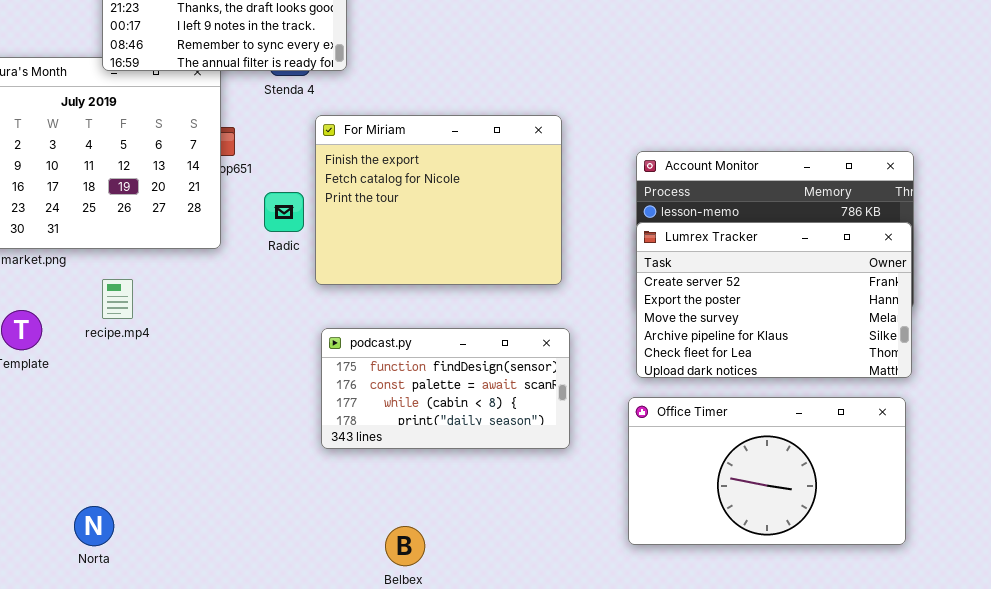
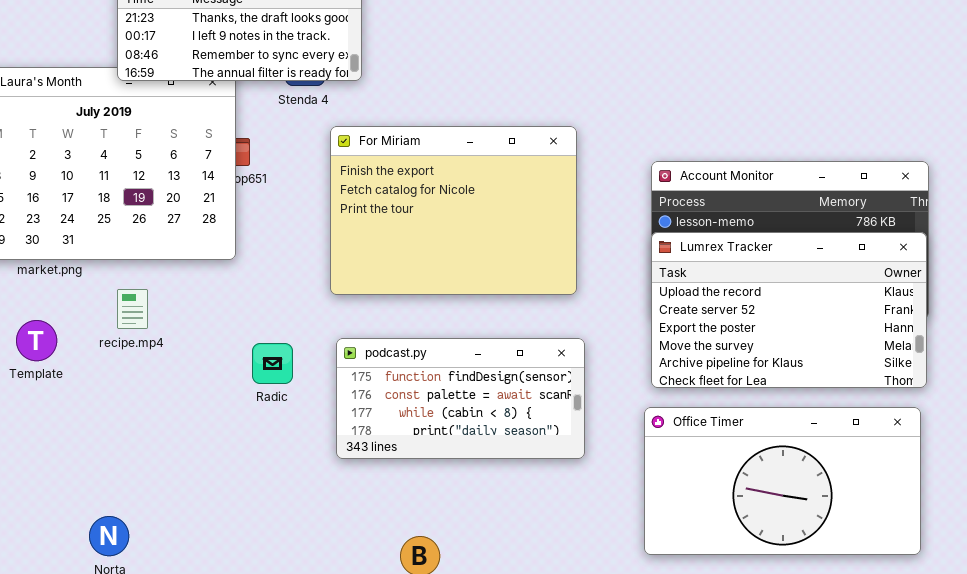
Radic: [264,192,304,232] -> [252,343,293,384], moved
Lumrex Tracker: [636,222,912,378] -> [651,232,927,388], scrolled up 1 row

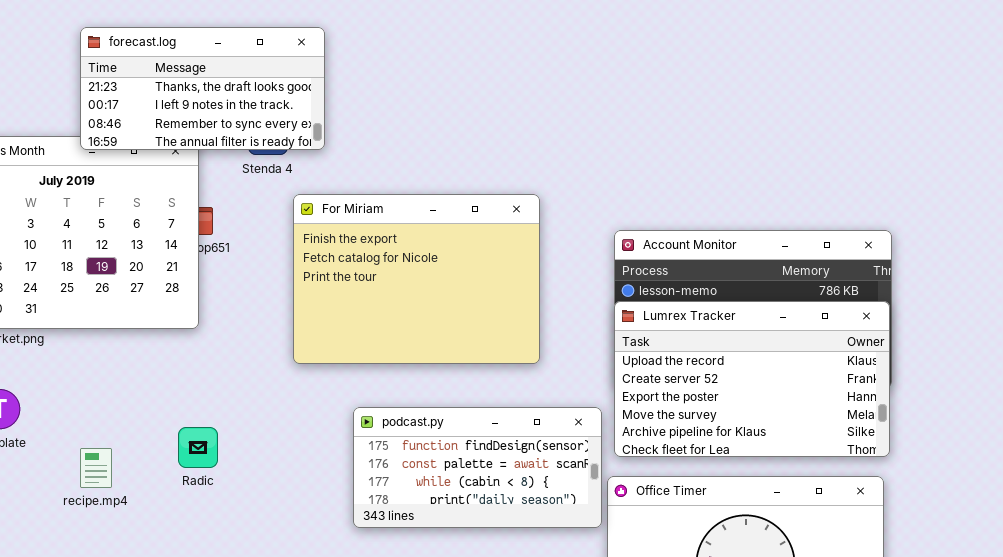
recipe.mp4: [117,289,148,329] -> [80,448,112,488], moved
podcast.py: [336,338,585,459] -> [353,407,602,528], moved
Radic: [252,343,293,384] -> [178,427,218,468], moved

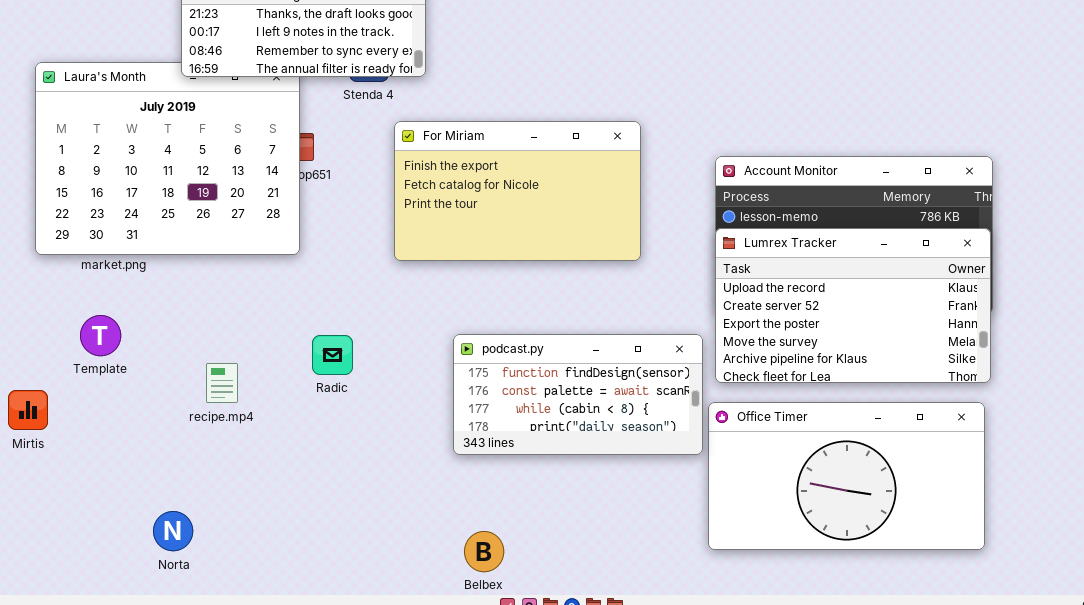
For Miriam: [293,194,540,364] -> [394,121,641,261], resized
Radic: [178,427,218,468] -> [312,335,353,375], moved
recipe.mp4: [80,448,112,488] -> [206,363,238,403], moved

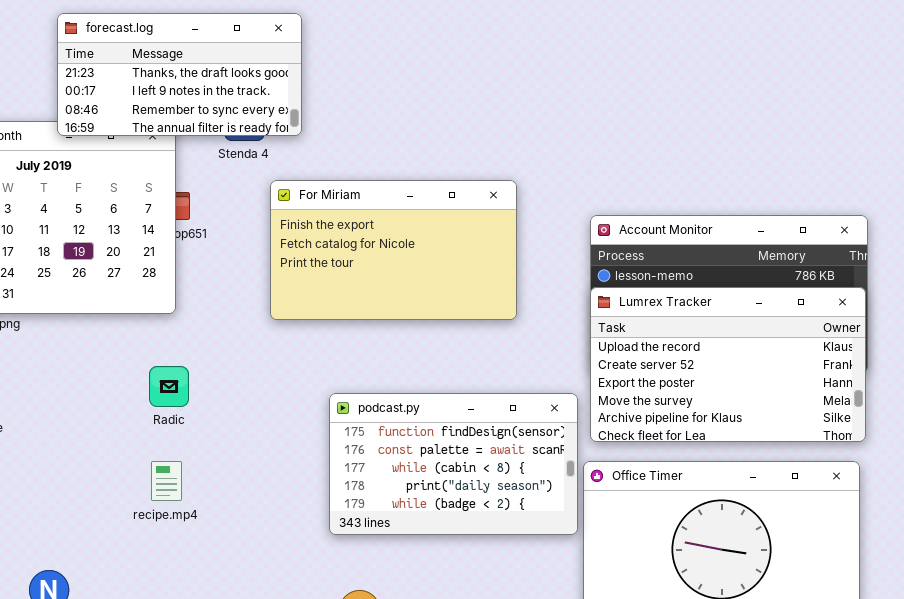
podcast.py: [453,334,703,455] -> [329,393,578,535], resized
Radic: [312,335,353,375] -> [149,366,189,407], moved
recipe.mp4: [206,363,238,403] -> [151,461,182,501], moved

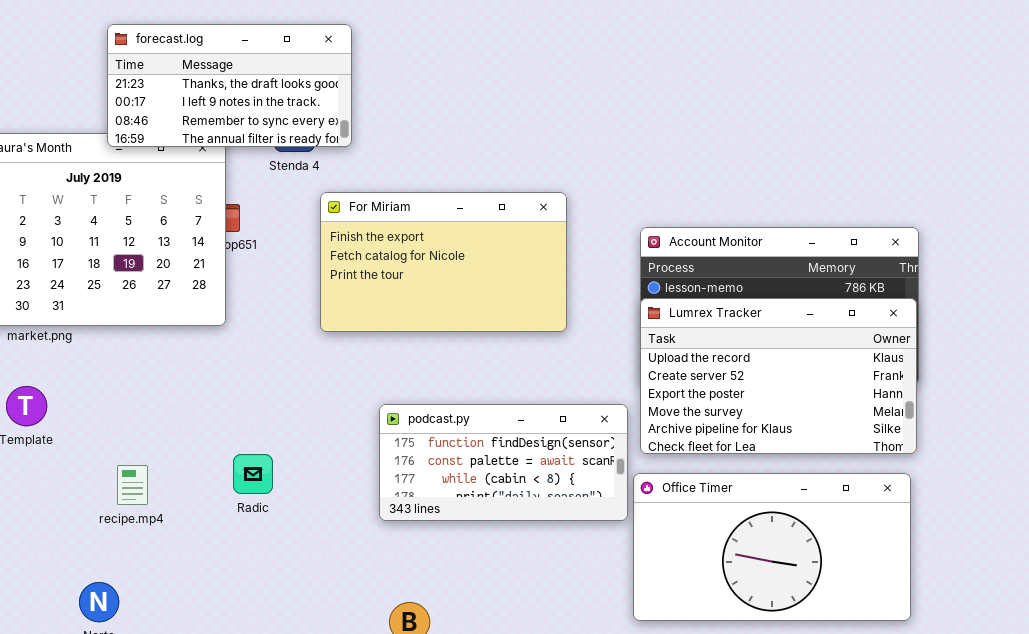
Radic: [149,366,189,407] -> [233,454,273,494], moved
podcast.py: [329,393,578,535] -> [379,404,628,521], resized
recipe.mp4: [151,461,182,501] -> [117,465,148,505], moved

